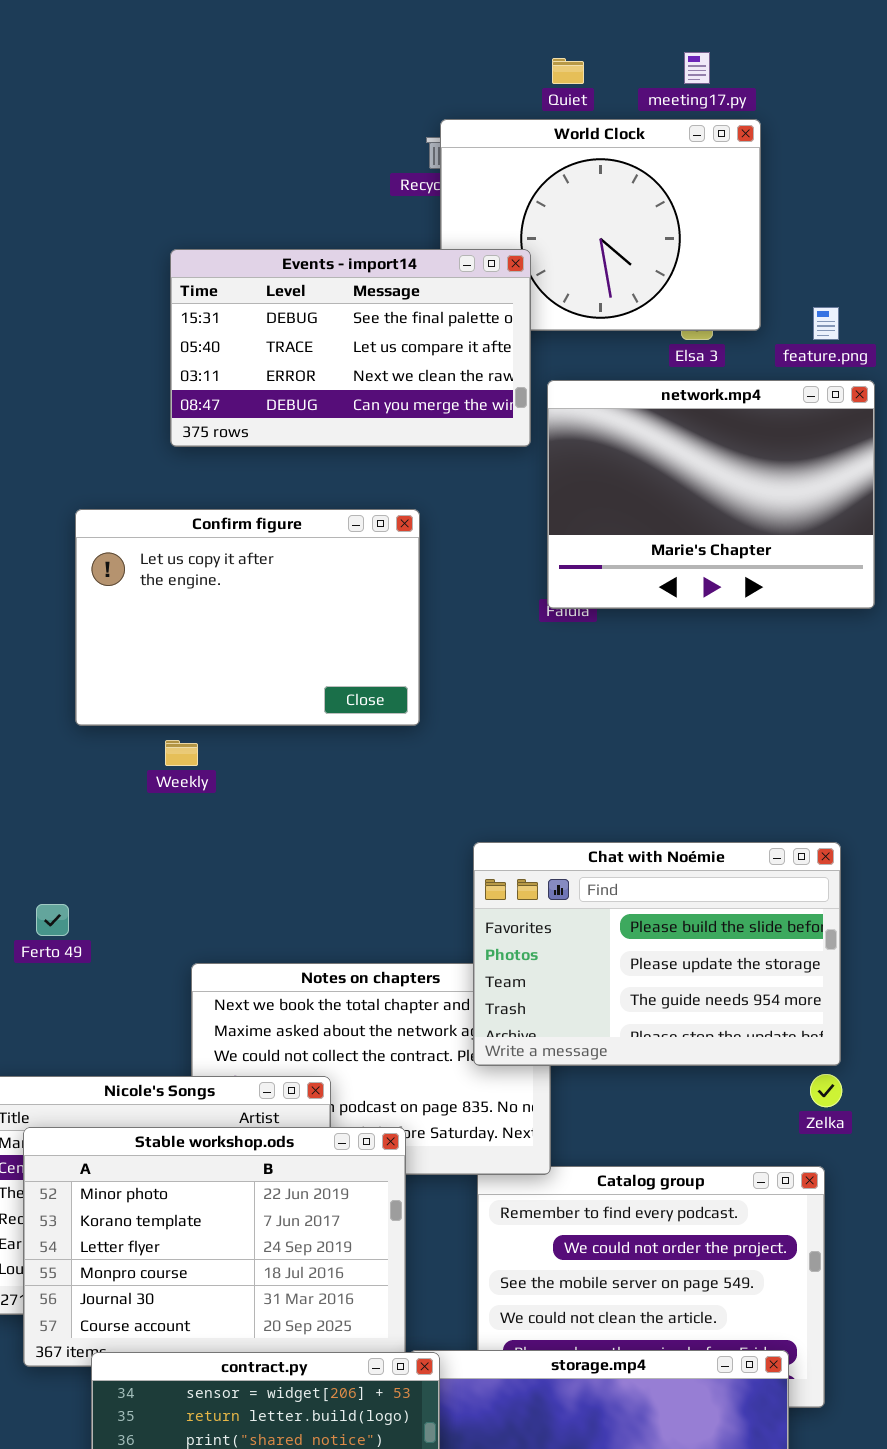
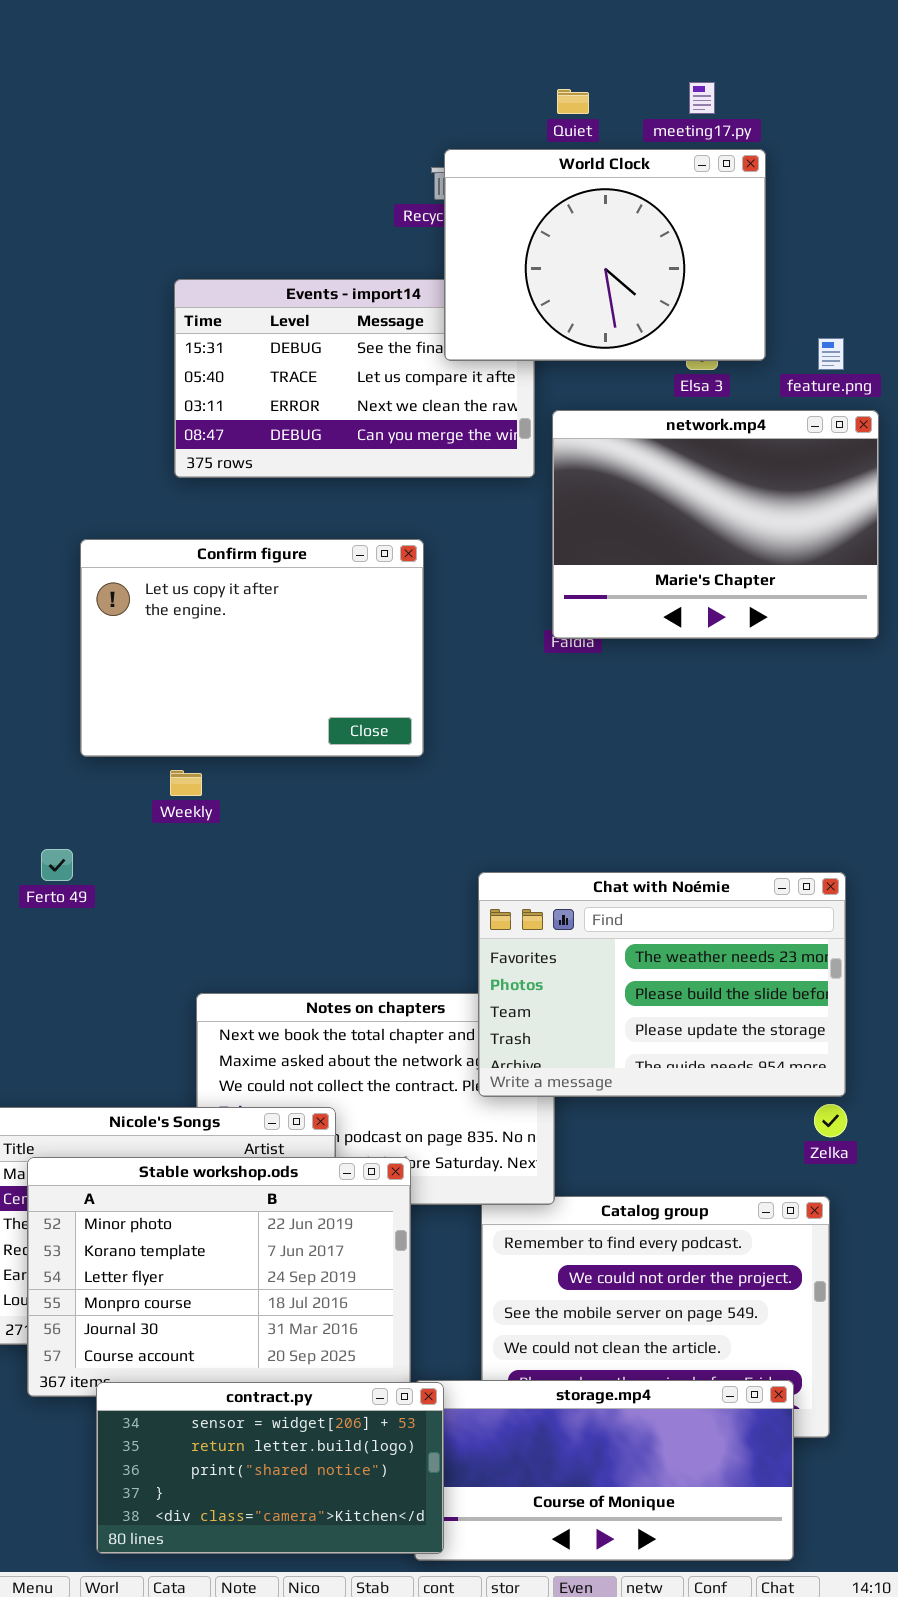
World Clock: [440,119,761,331] -> [444,149,766,361], raised
Chat with Noémie: [473,842,841,1066] -> [478,872,846,1097], scrolled up 1 row
Ferto 49: [36,904,69,936] -> [41,849,73,881], moved

